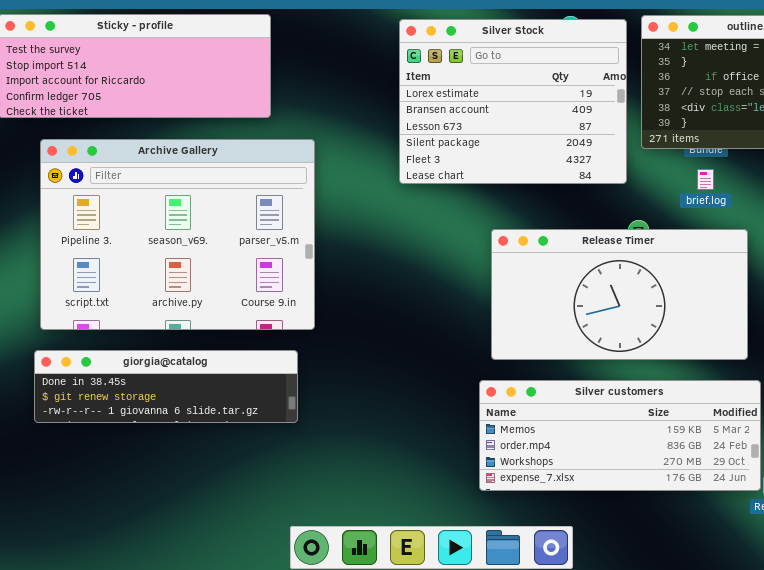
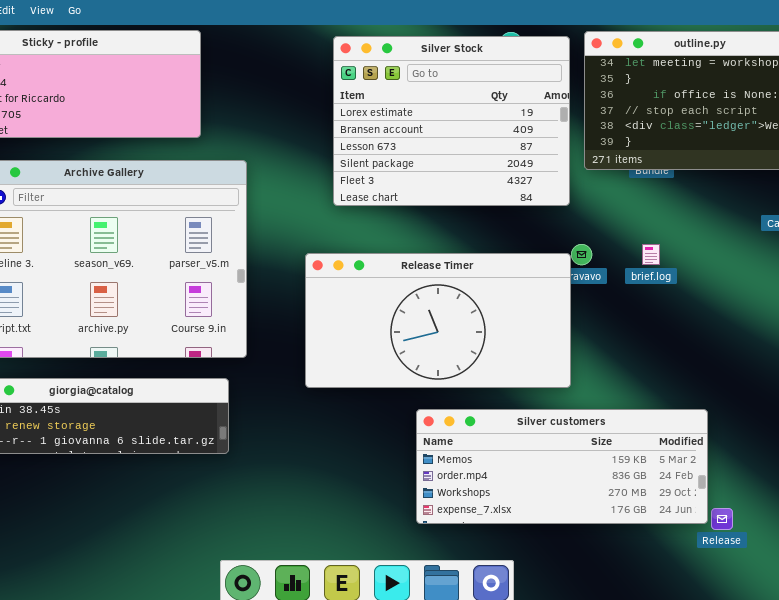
brief.log: [697,169,714,190] -> [642,244,660,265], moved
Release Timer: [491,229,748,360] -> [305,253,571,388], moved

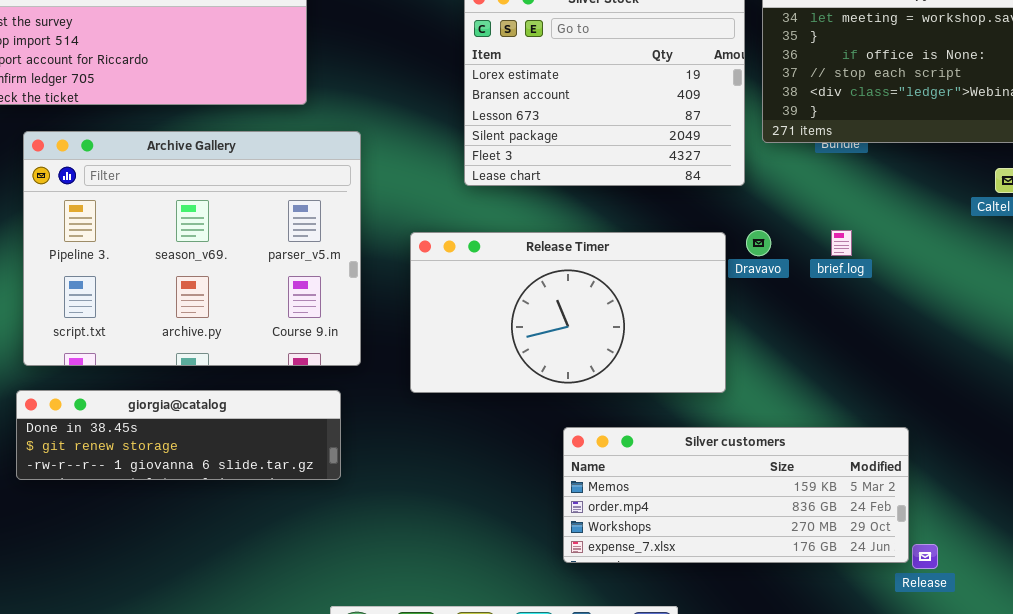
Release Timer: [305,253,571,388] -> [410,232,726,393], moved

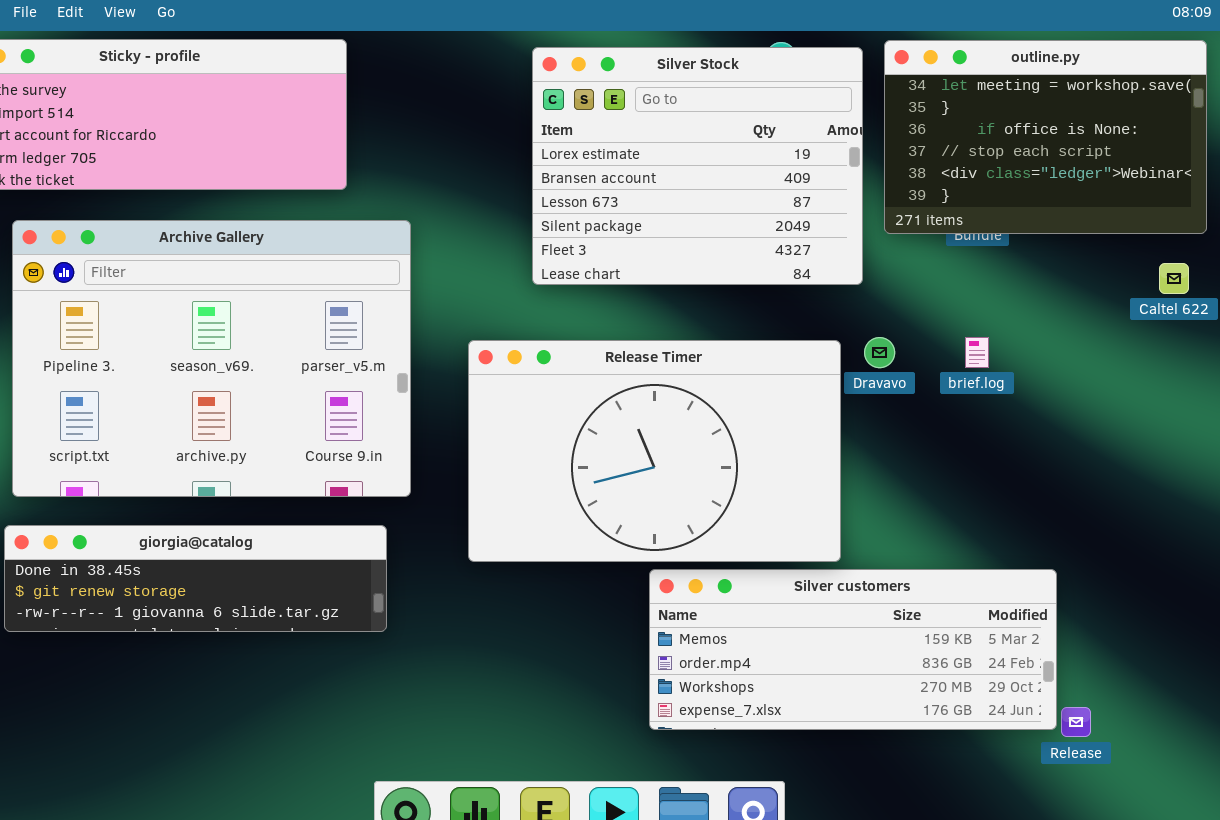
Release Timer: [410,232,726,393] -> [468,340,841,562], resized

